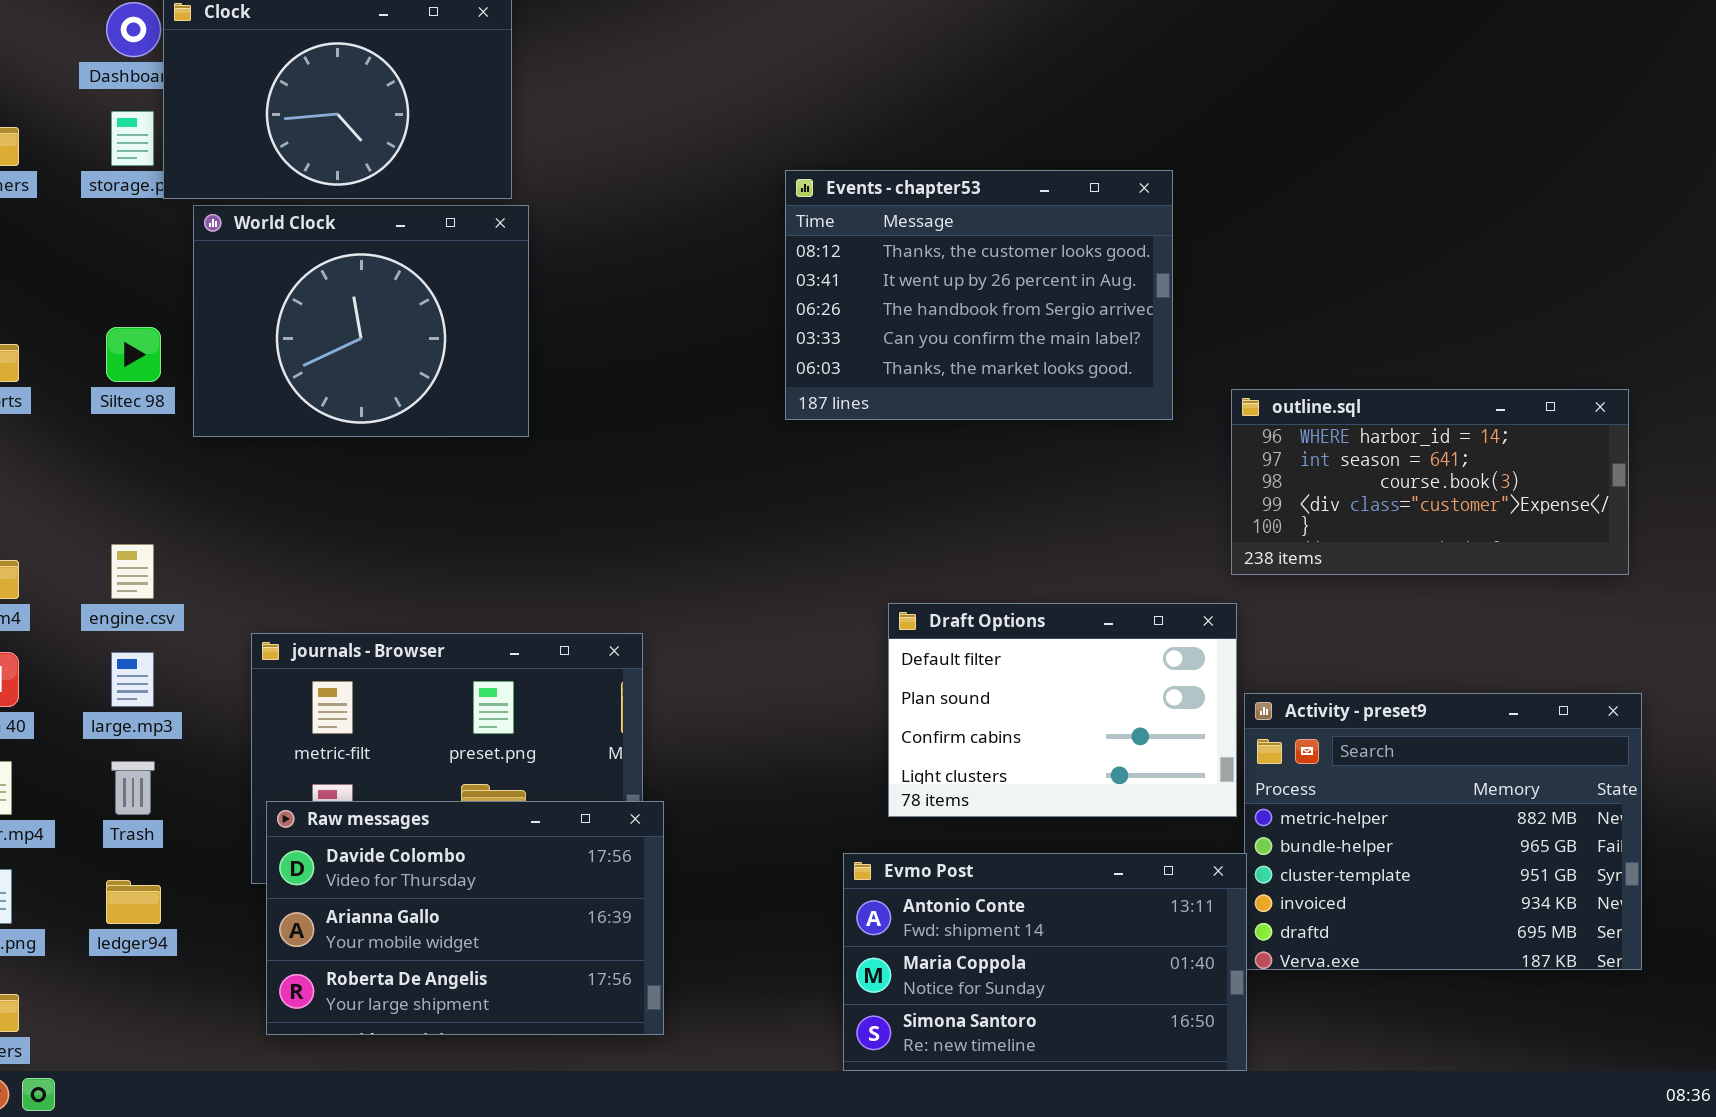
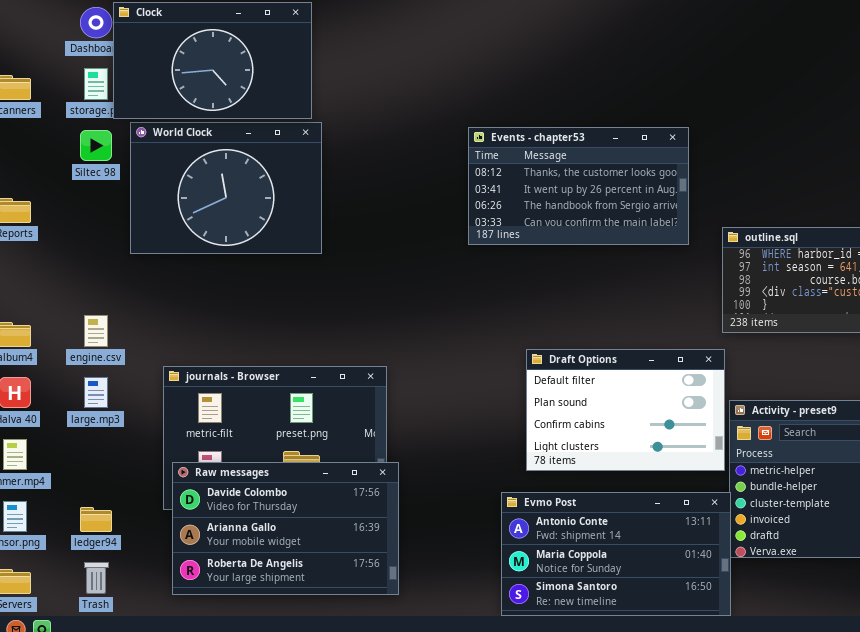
Events - chapter53: [785,170,1173,420] -> [468,127,689,245], resized
Siltec 98: [106,327,161,382] -> [80,130,112,161], moved
Trash: [111,761,155,815] -> [84,562,109,594], moved

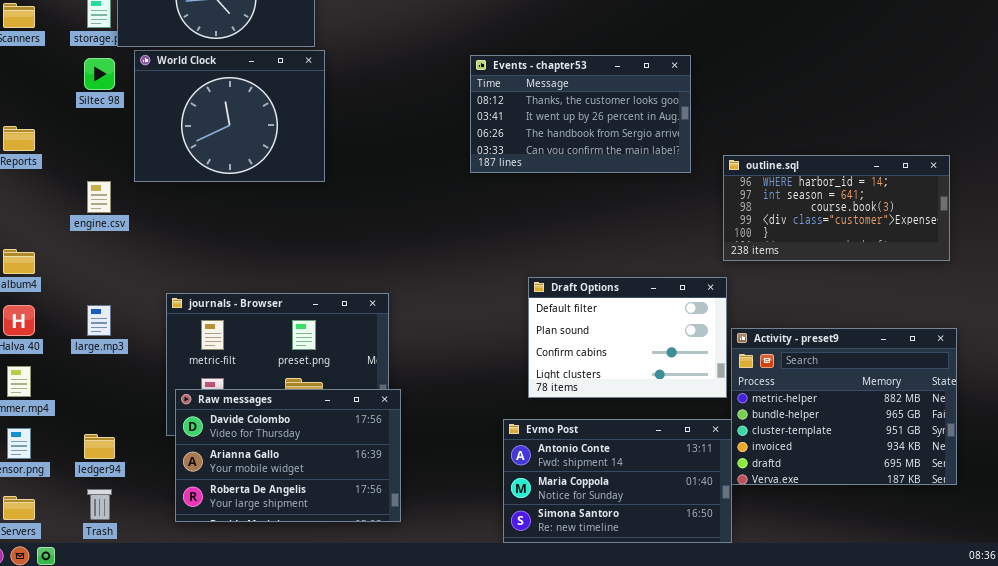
engine.csv: [84,315,108,347] -> [87,181,111,213], moved

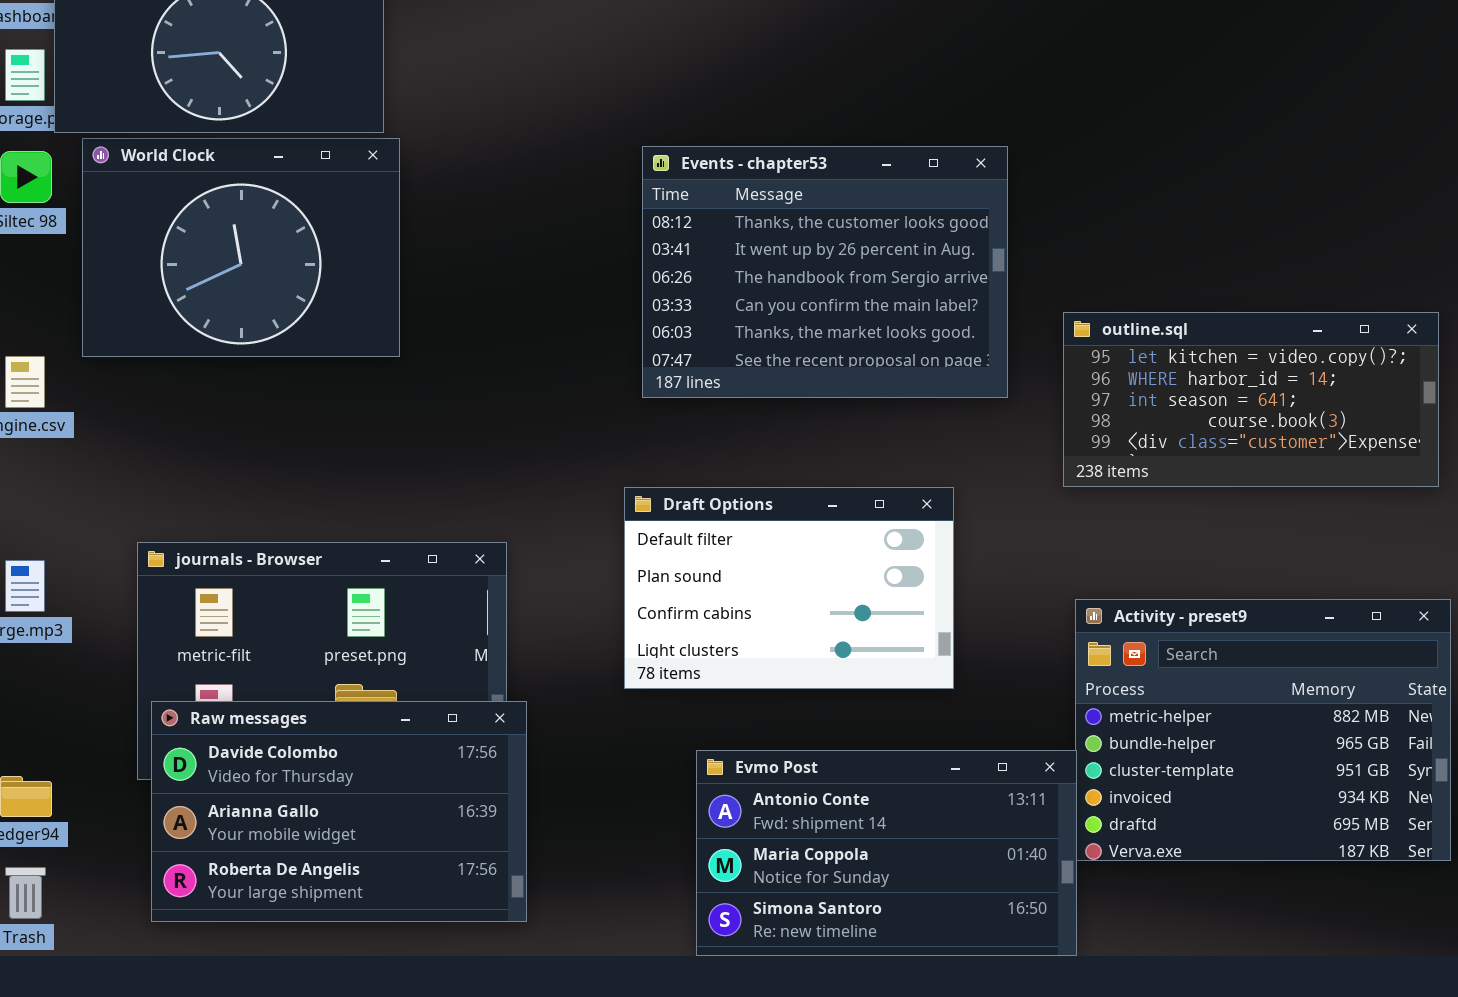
Events - chapter53: [470,55,691,173] -> [642,146,1008,398], resized
outline.sql: [723,155,950,261] -> [1063,312,1439,487], scrolled up 1 row
Draft Options: [528,277,727,398] -> [624,487,954,689], moved

